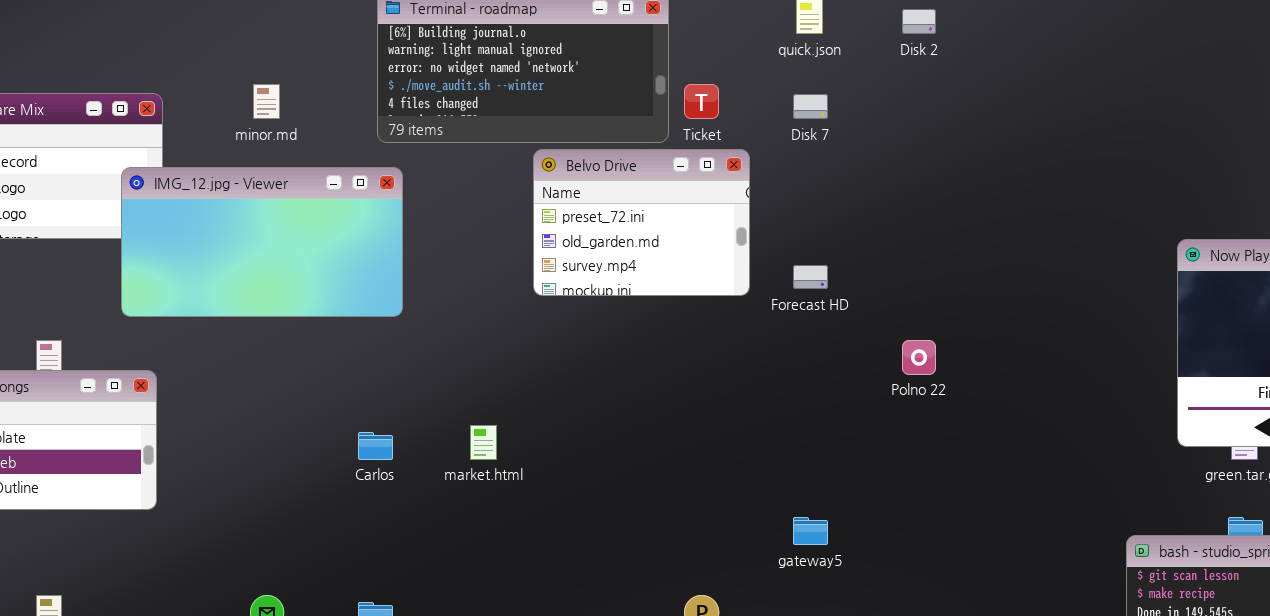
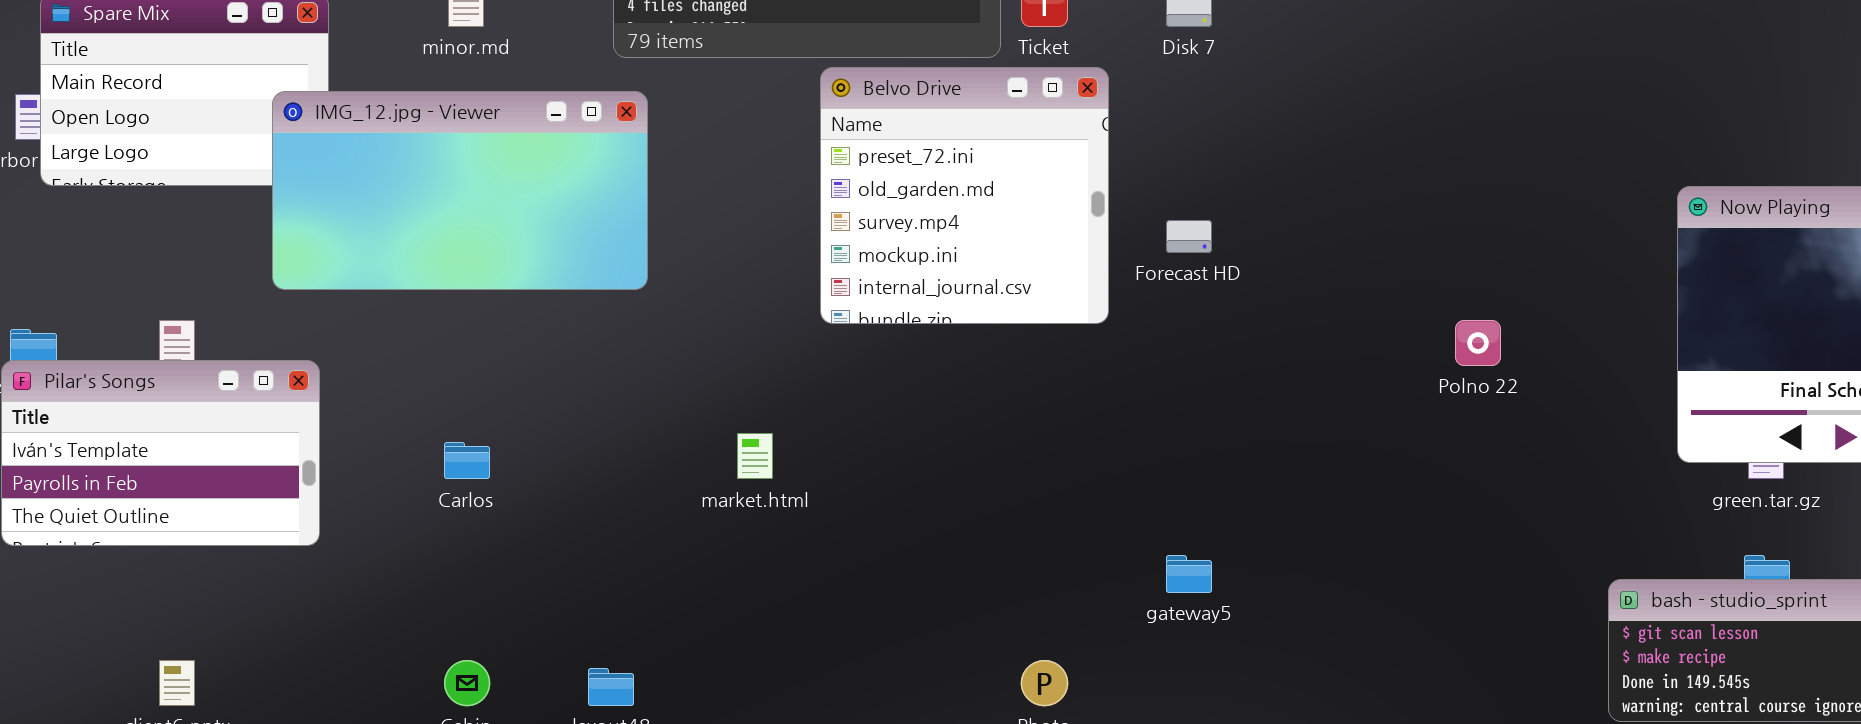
Belvo Drive: [533,149,750,296] -> [820,67,1109,324], resized
Polno 22: [902,340,936,375] -> [1455,320,1501,366], moved
Carlos: [358,432,393,460] -> [444,442,490,479], moved

